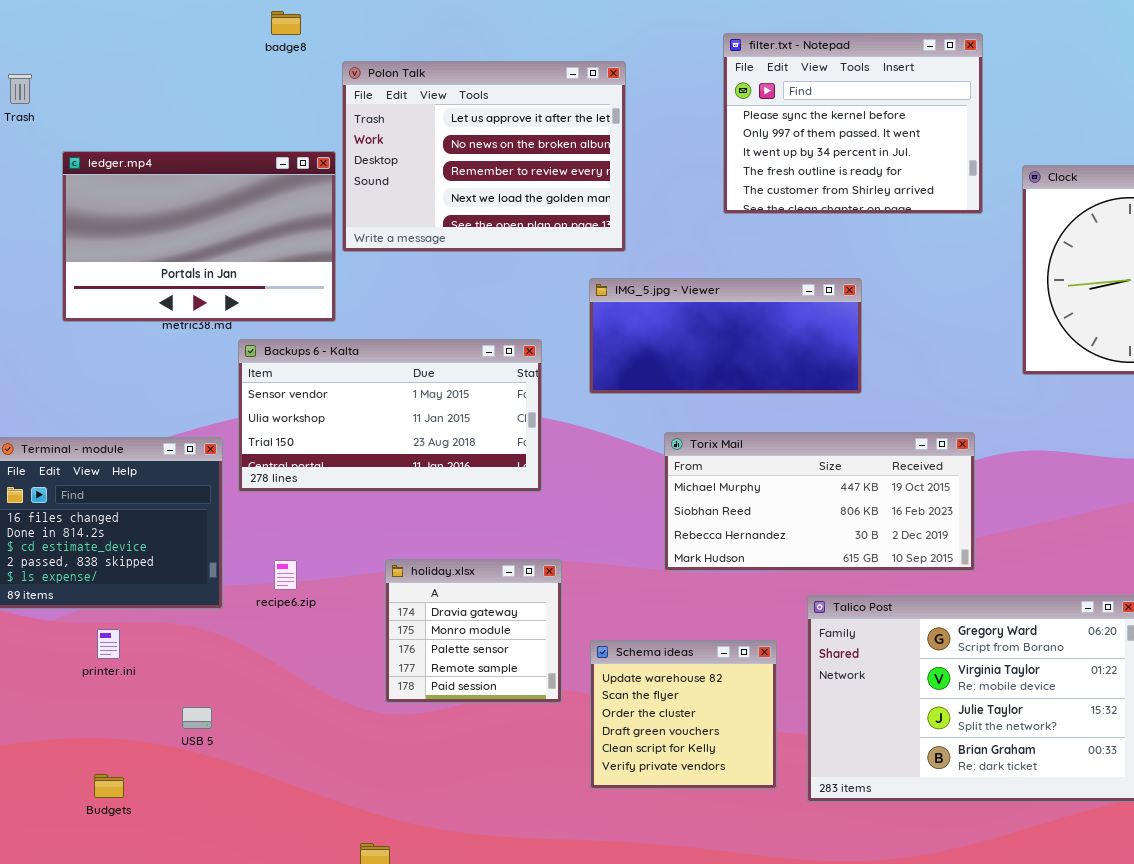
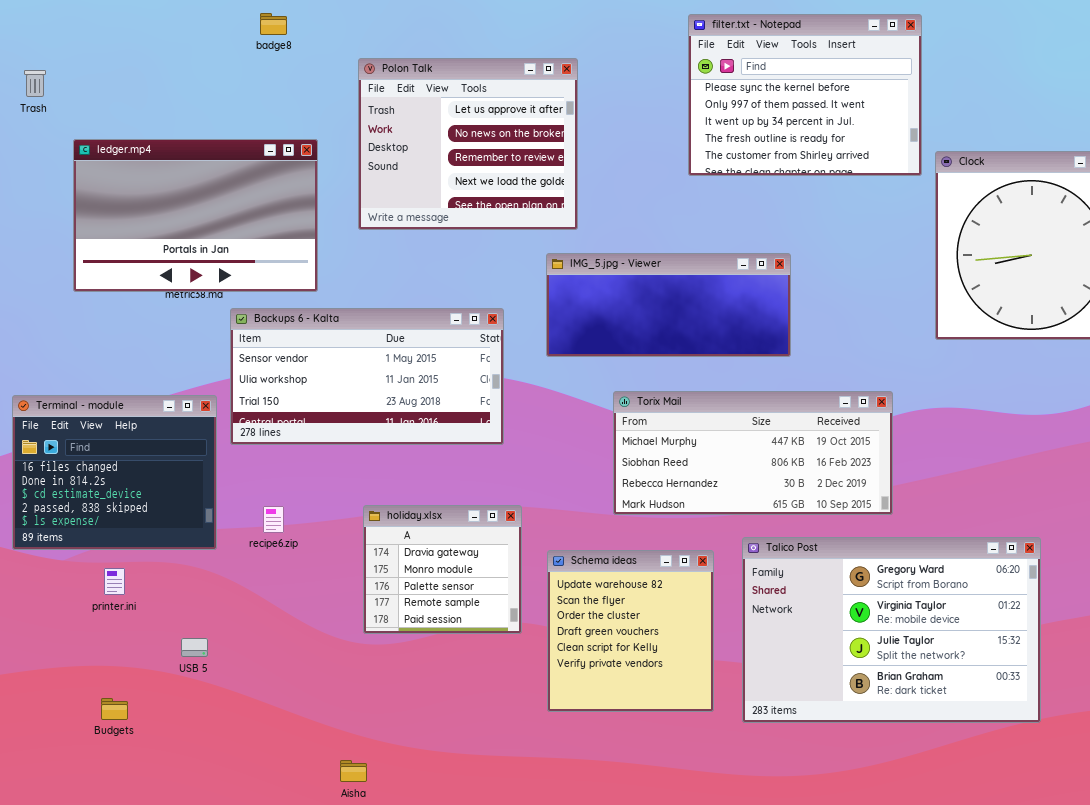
filter.txt - Notepad: [723,33,983,214] -> [688,14,922,176], moved
Polon Talk: [342,61,626,252] -> [358,58,578,230], resized
Schema ideas: [590,640,777,789] -> [547,550,714,712], resized

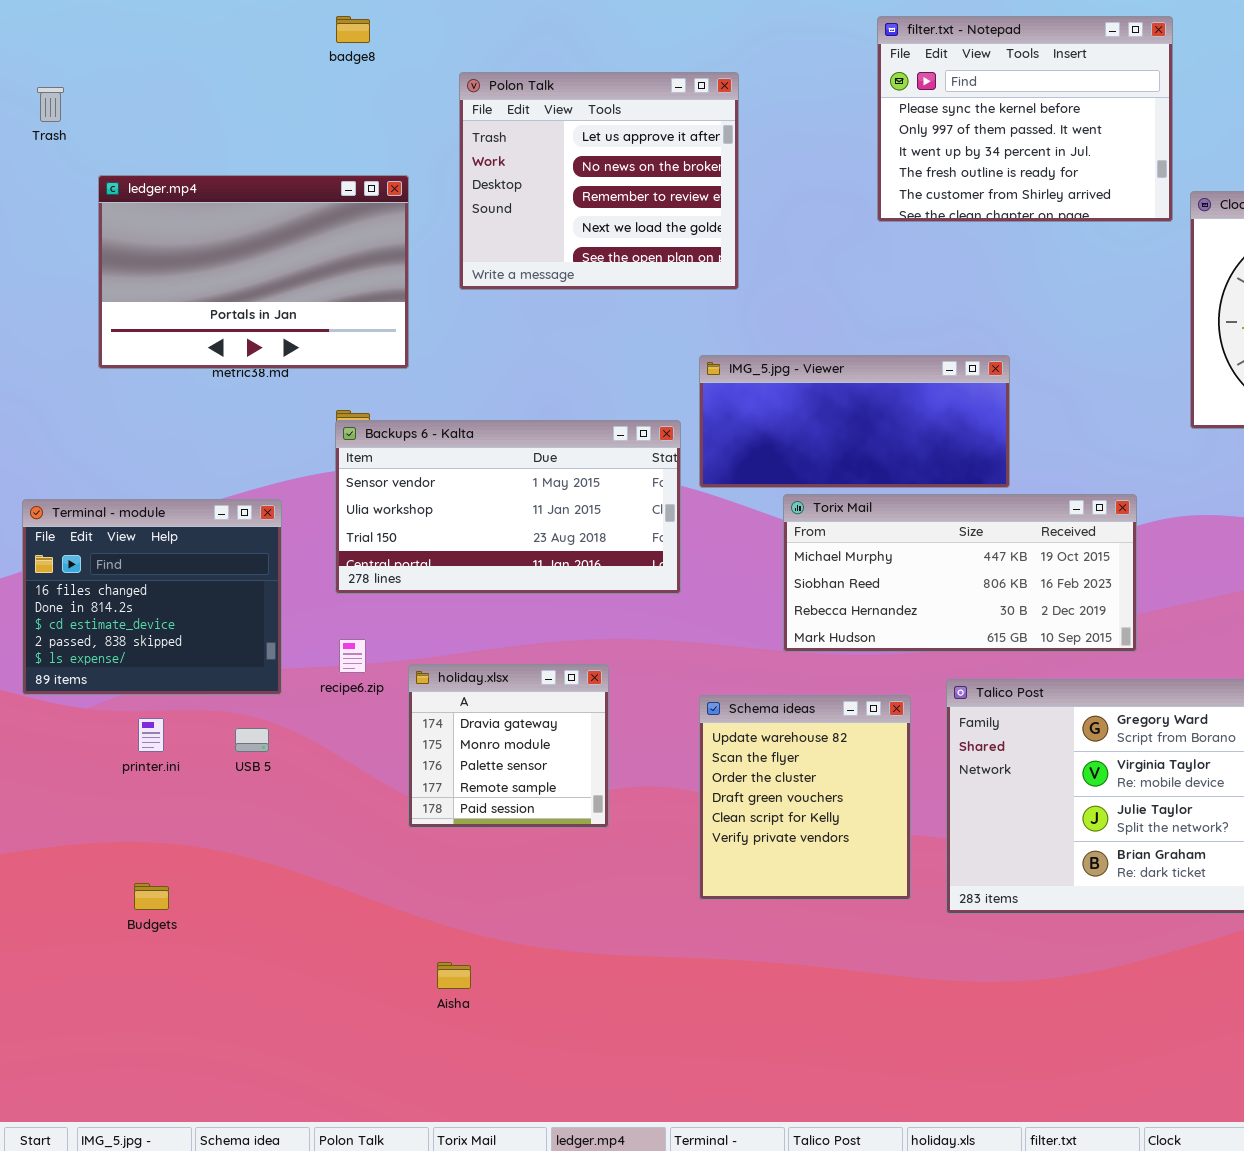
IMG_5.jpg - Viewer: [546,253,791,357] -> [699,355,1010,488], moved
Backups 6 - Kalta: [230,308,504,445] -> [335,420,681,594], moved
holiday.xlsx: [363,505,522,634] -> [408,664,609,828], moved
USB 5: [181,638,208,657] -> [235,728,269,752], moved

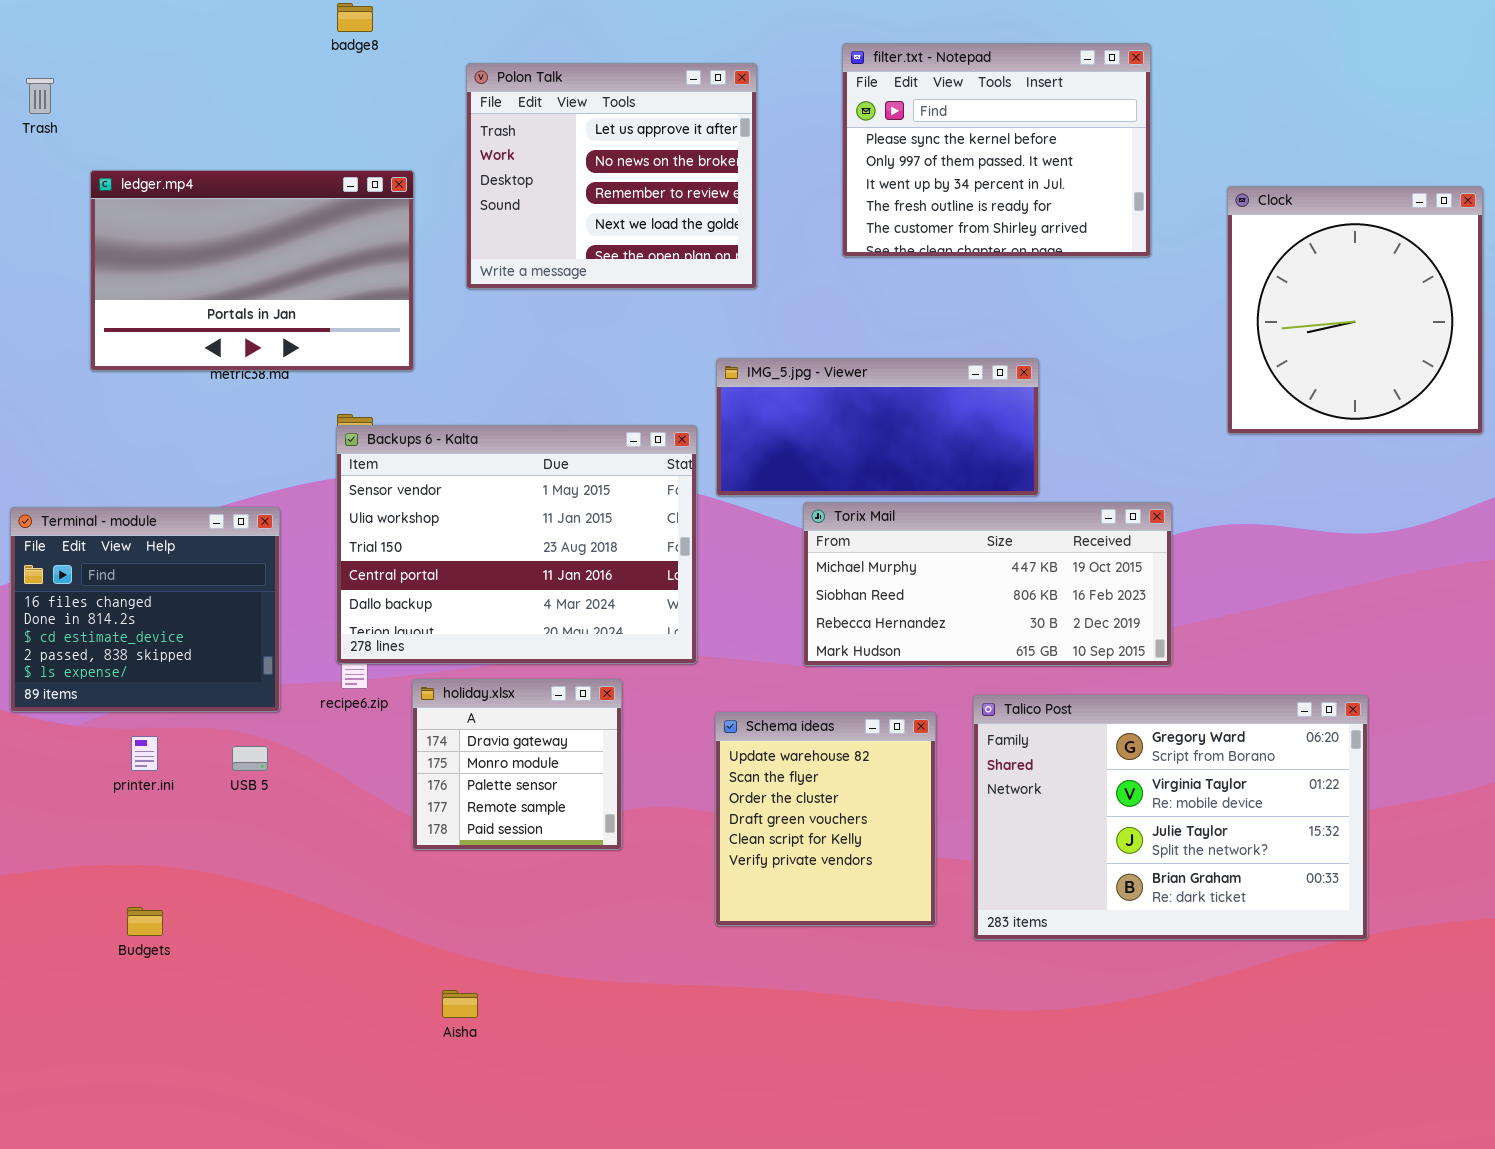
filter.txt - Notepad: [877,16,1173,222] -> [842,43,1151,257], moved
Backups 6 - Kalta: [335,420,681,594] -> [336,425,697,664], resized

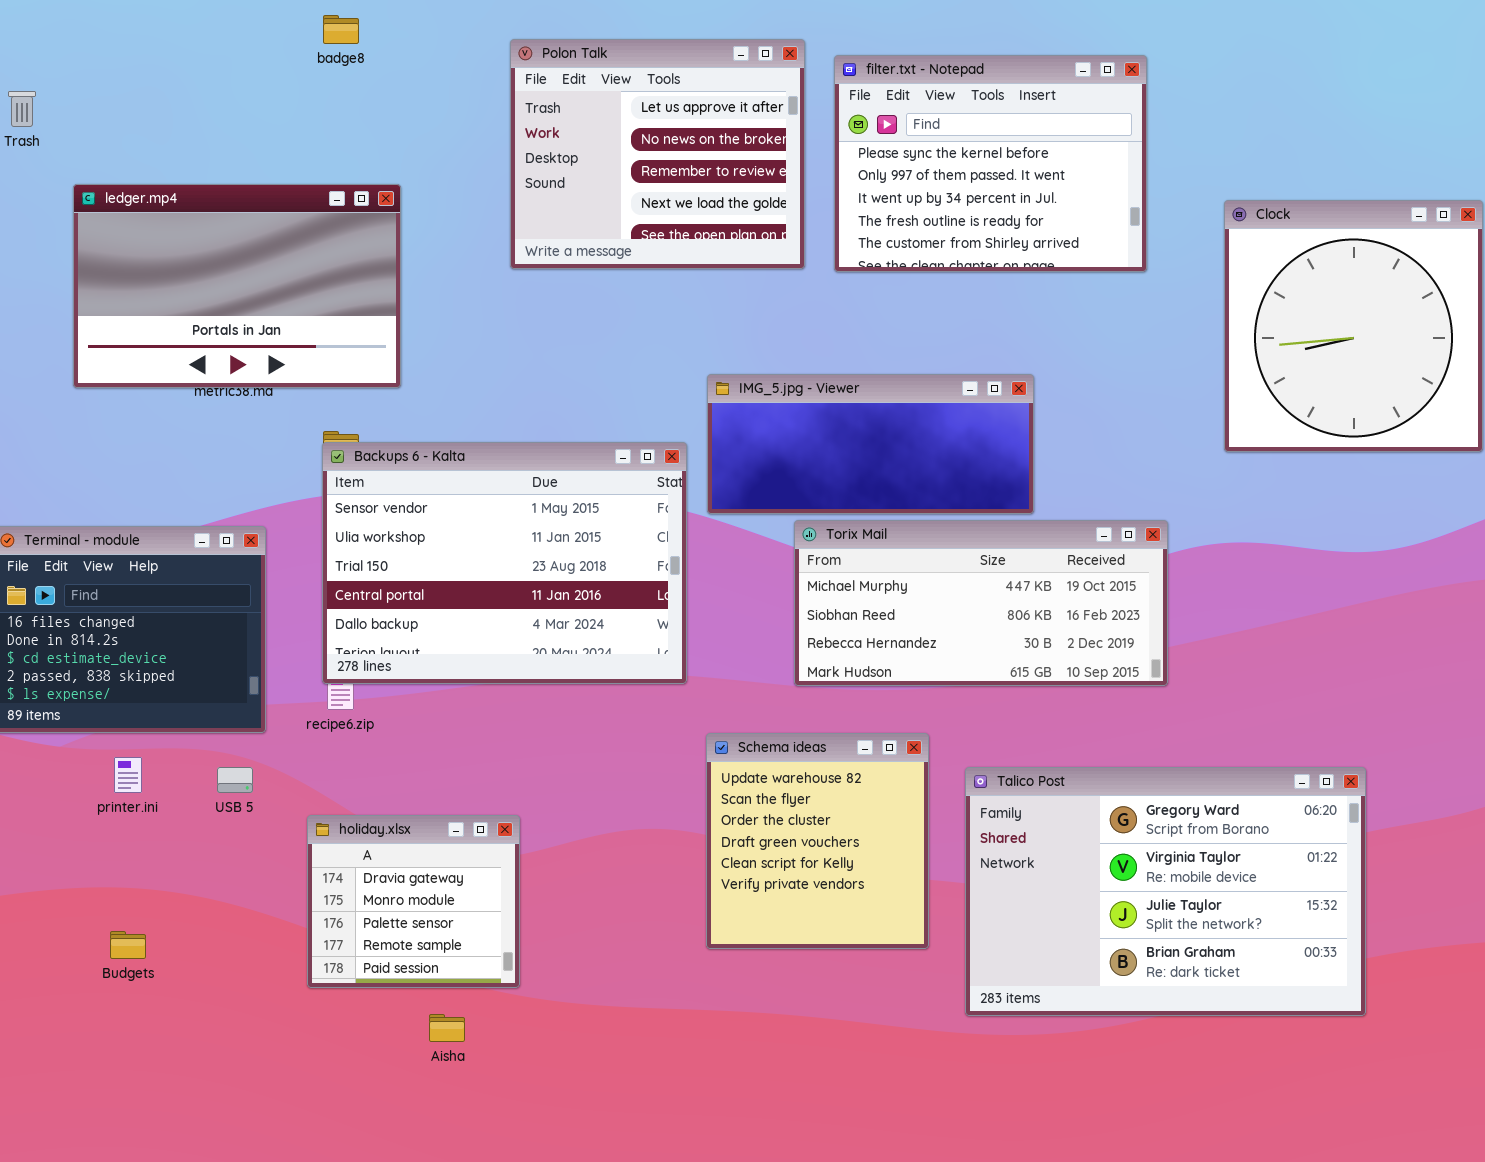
Polon Talk: [466,63,757,289] -> [510,39,805,269], moved
holiday.xlsx: [412,679,622,850] -> [307,815,520,988], moved
Talico Post: [973,695,1368,940] -> [965,767,1366,1016], moved

